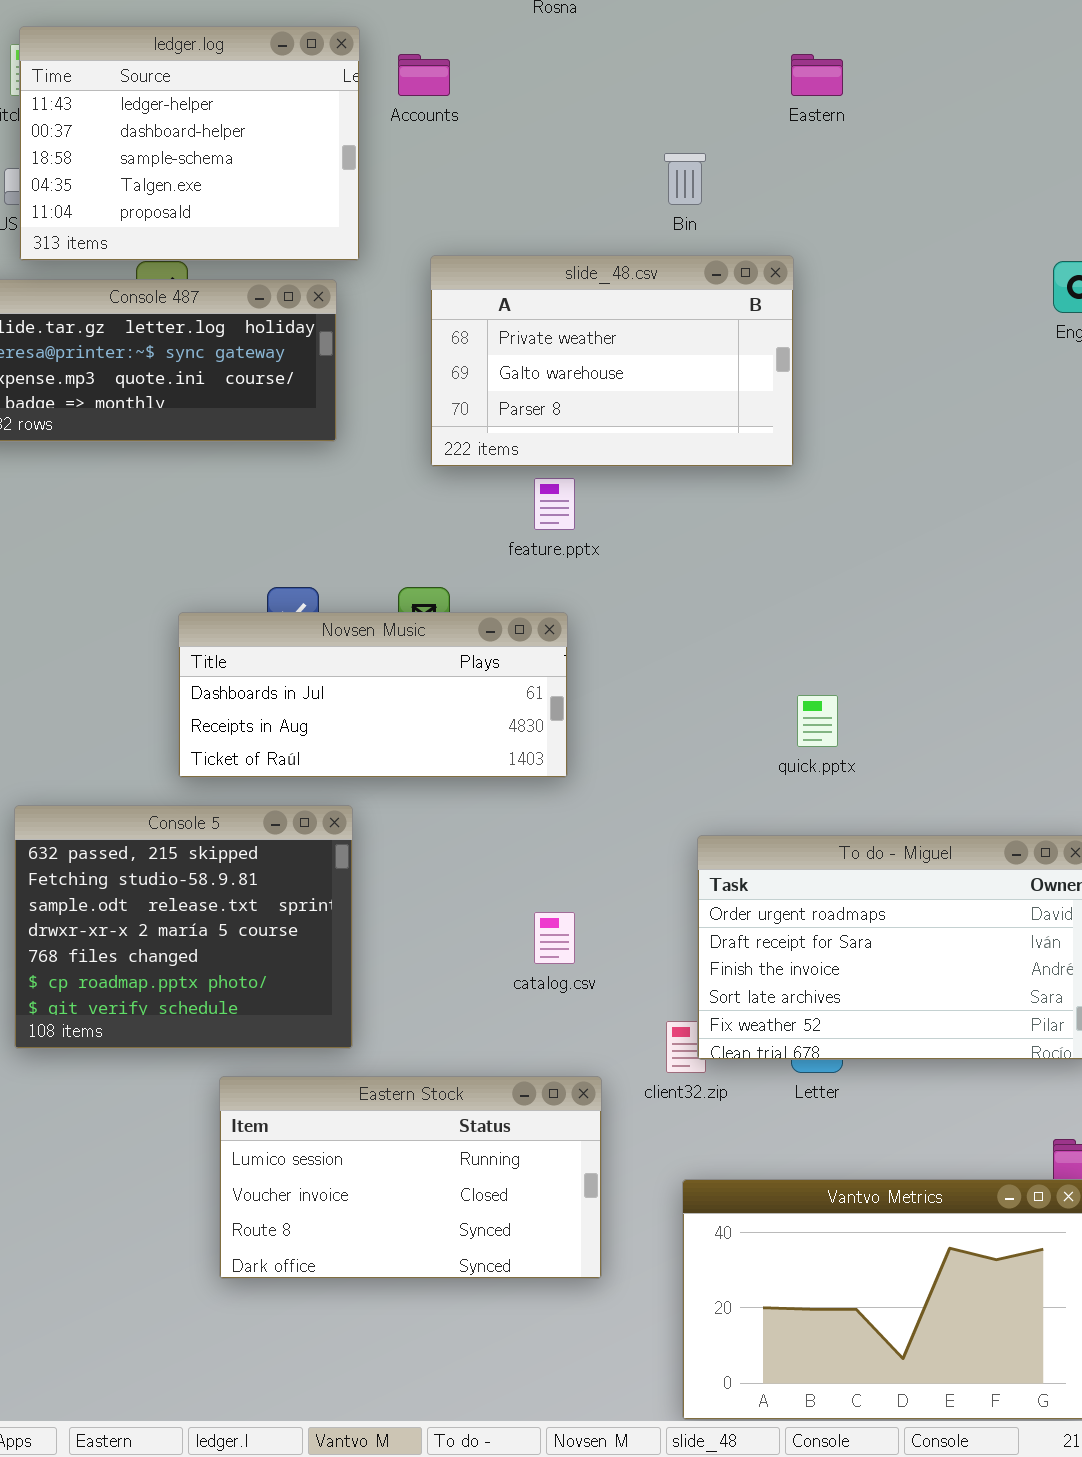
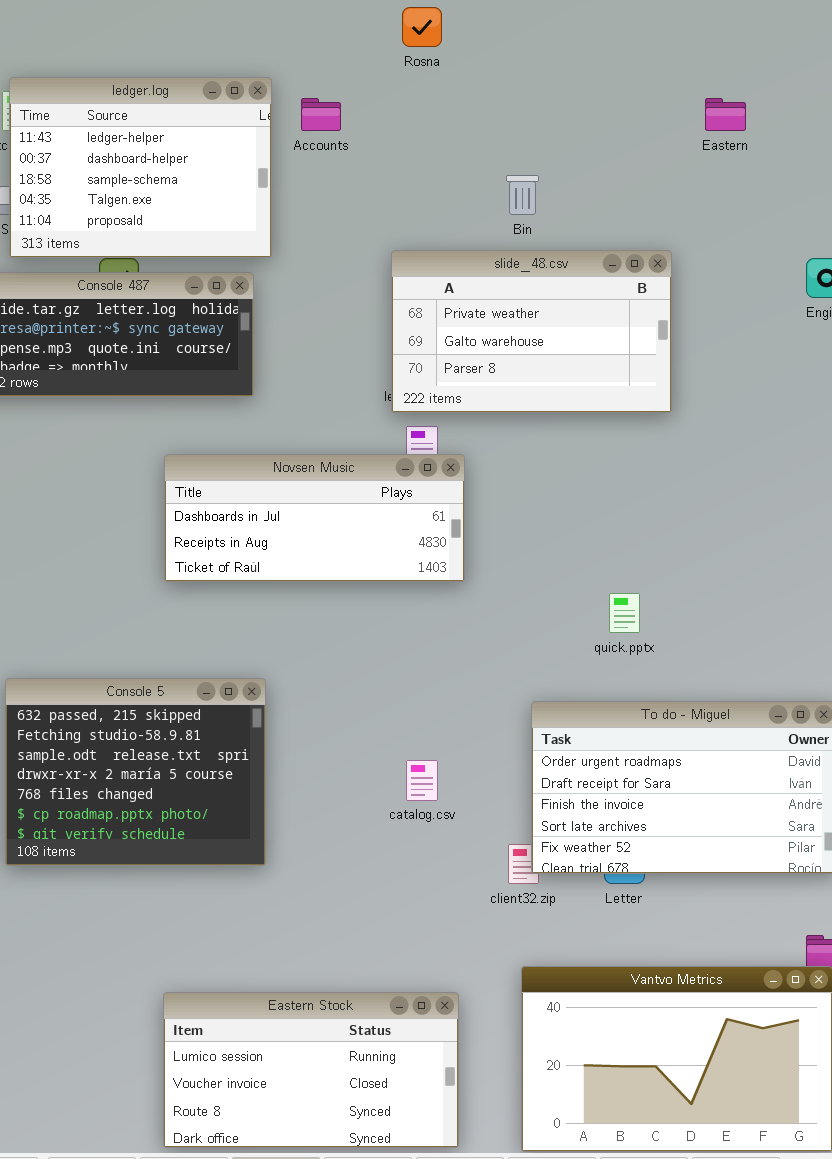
Eastern: [791,54,843,96] -> [705,98,746,131], moved
slide_48.csv: [430,255,794,467] -> [391,250,672,413], moved
Novsen Music: [178,612,568,778] -> [164,454,465,582], moved
Eastern Stock: [219,1076,602,1279] -> [163,992,459,1148], moved

